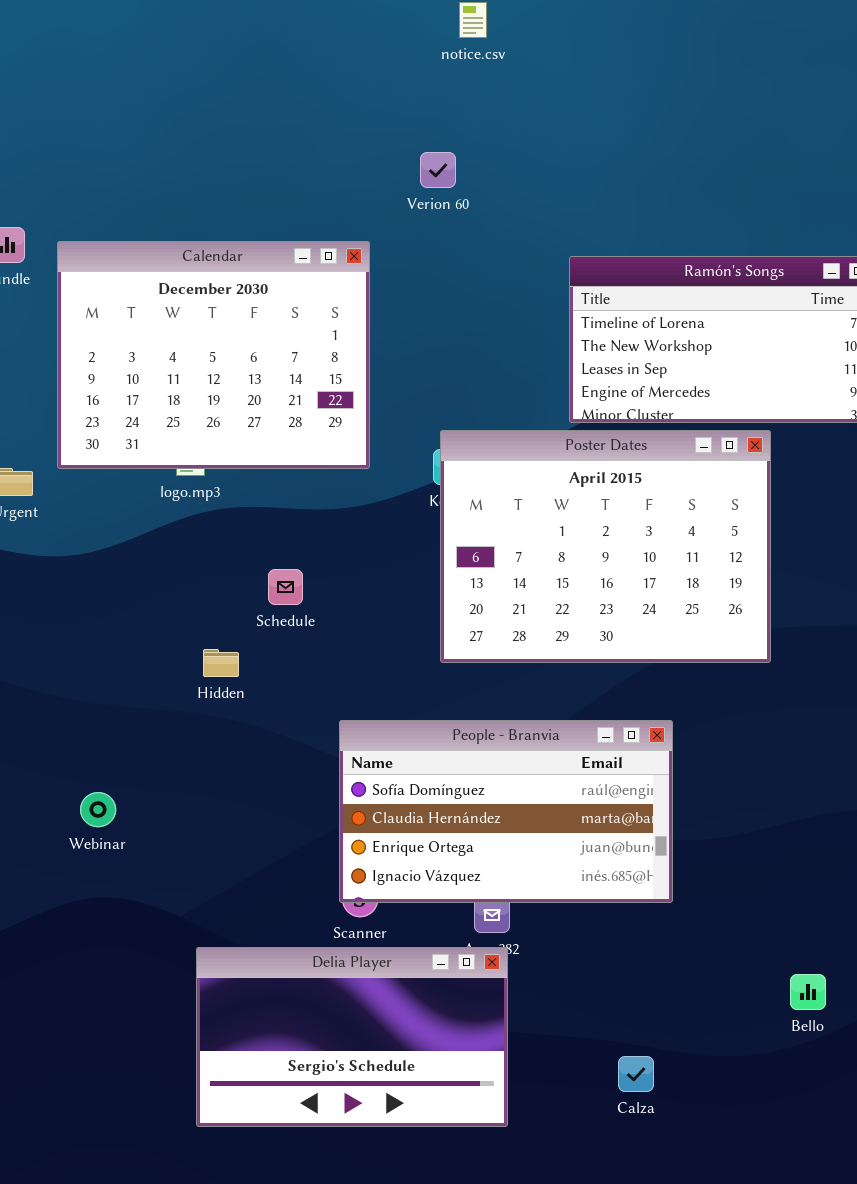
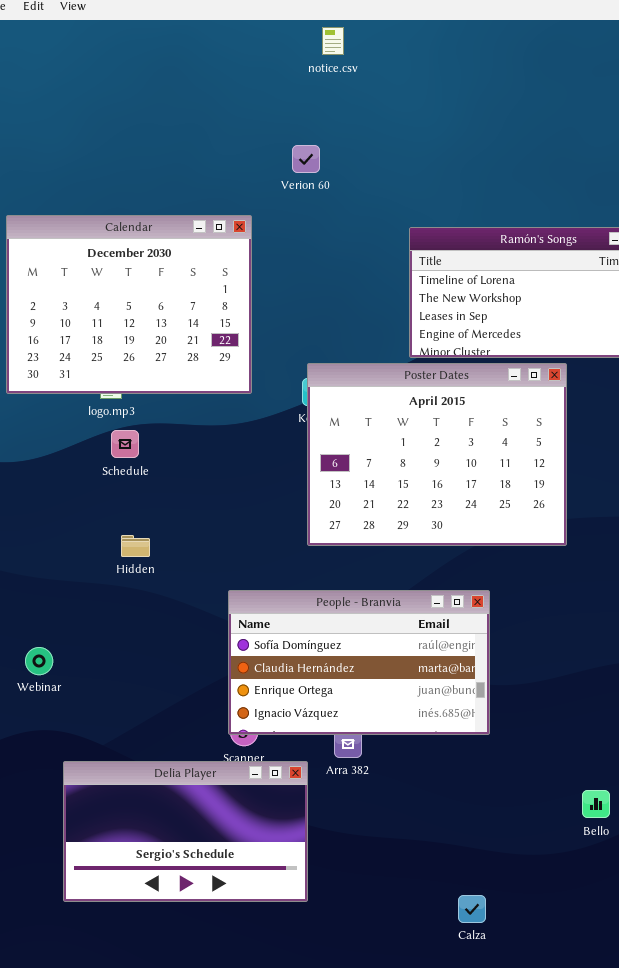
Schedule: [268,569,303,605] -> [111,430,139,458], moved
Delia Player: [196,947,508,1127] -> [63,761,308,902], moved
Calza: [618,1056,654,1092] -> [458,895,486,923], moved

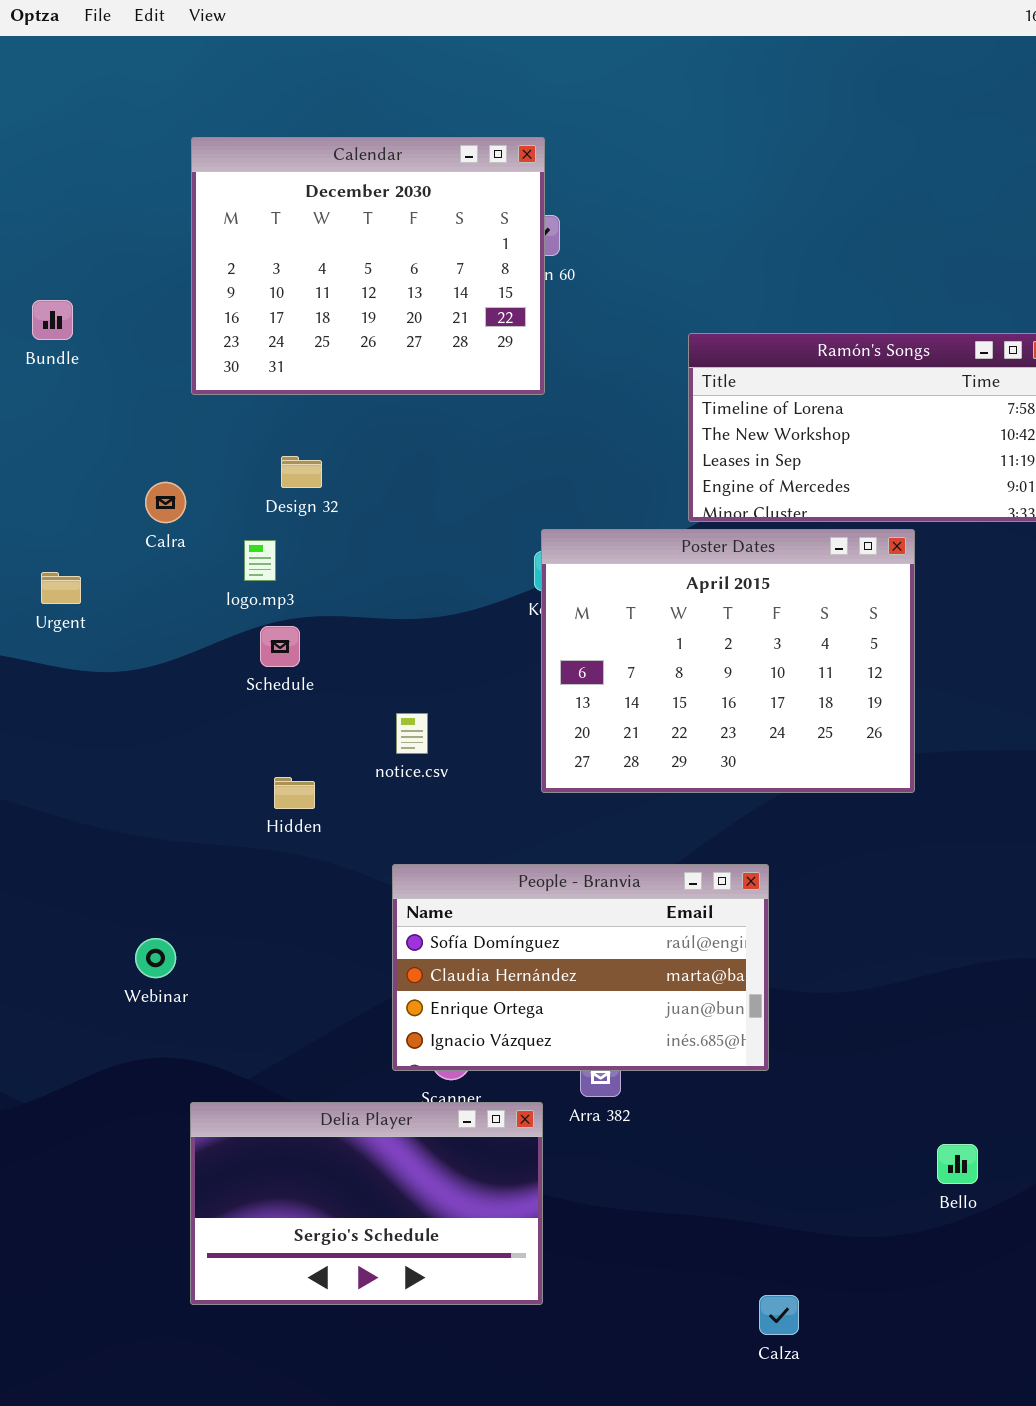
notice.csv: [322,27,344,55] -> [396,713,428,754], moved
Calendar: [6,215,252,394] -> [191,137,545,395], moved
People - Branvia: [228,590,490,735] -> [392,864,769,1071], moved

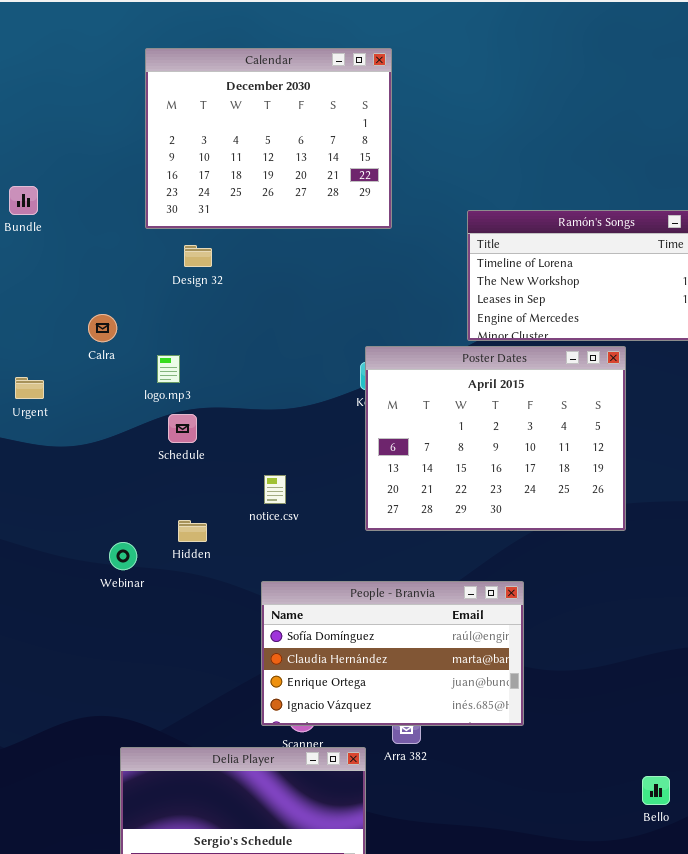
Calendar: [191,137,545,395] -> [145,48,392,229], moved
Design 32: [281,456,322,488] -> [184,245,212,267], moved
Webinar: [135,938,176,978] -> [109,542,137,570], moved

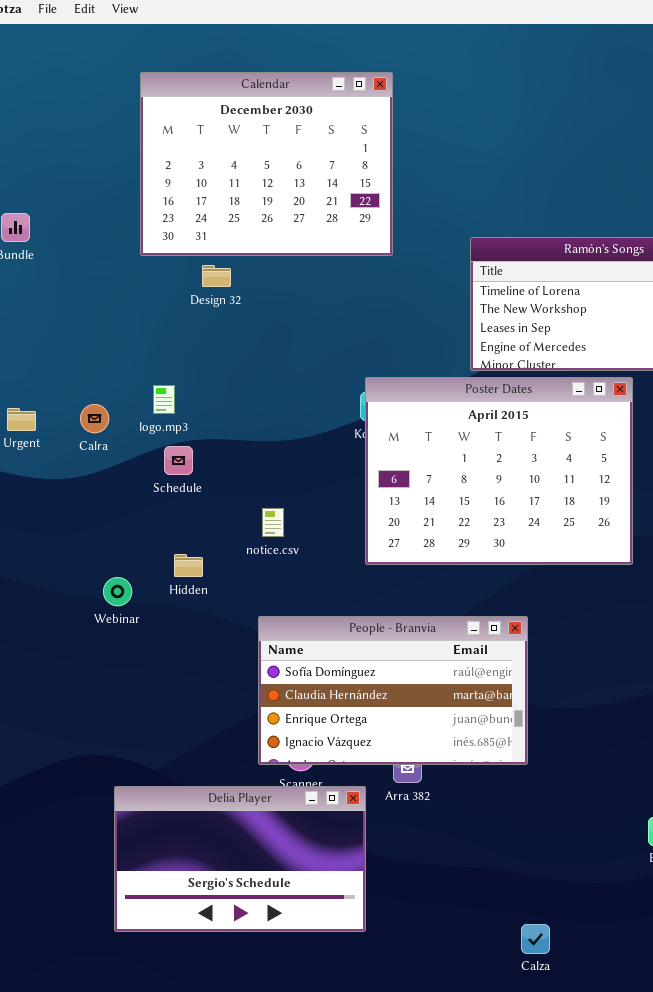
Design 32: [184,245,212,267] -> [202,265,231,287], moved
Calra: [88,314,117,342] -> [80,404,109,433], moved

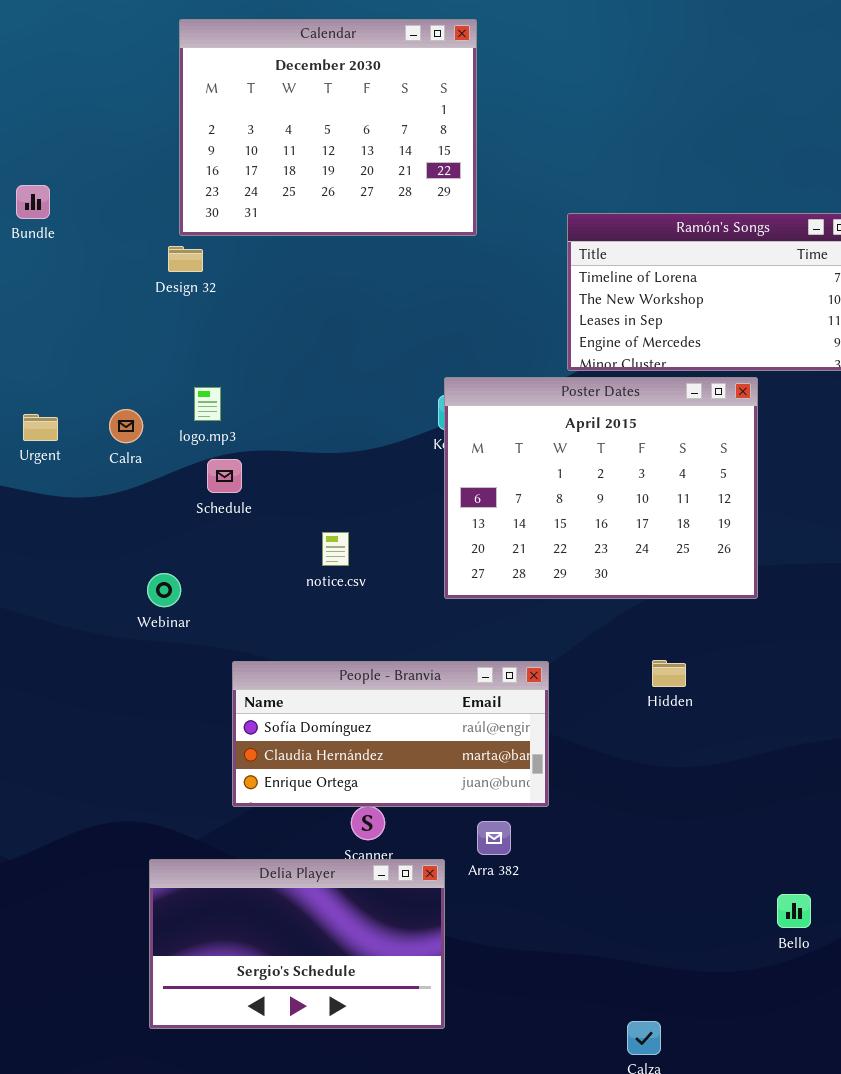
Design 32: [202,265,231,287] -> [168,246,203,272], moved
Hidden: [174,554,203,577] -> [652,660,686,687], moved
Webinar: [103,577,132,606] -> [147,573,181,607], moved
People - Branvia: [258,616,528,765] -> [232,661,549,807], moved, resized

